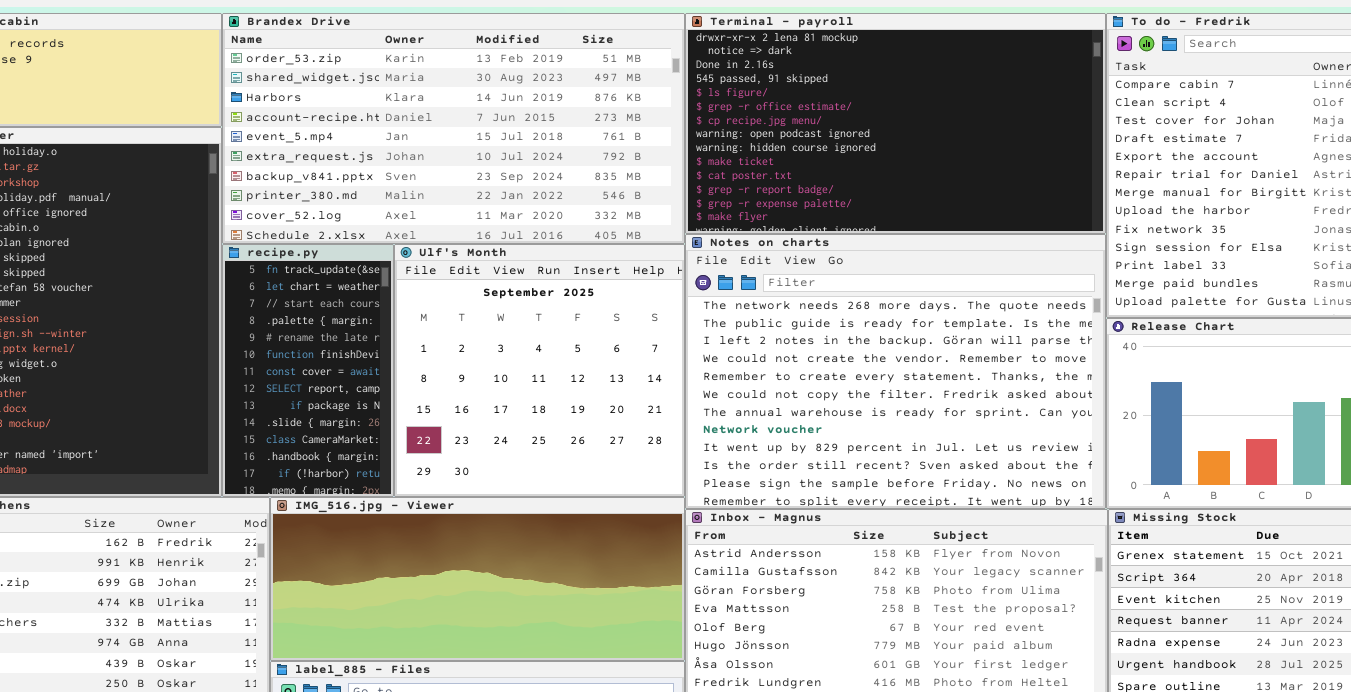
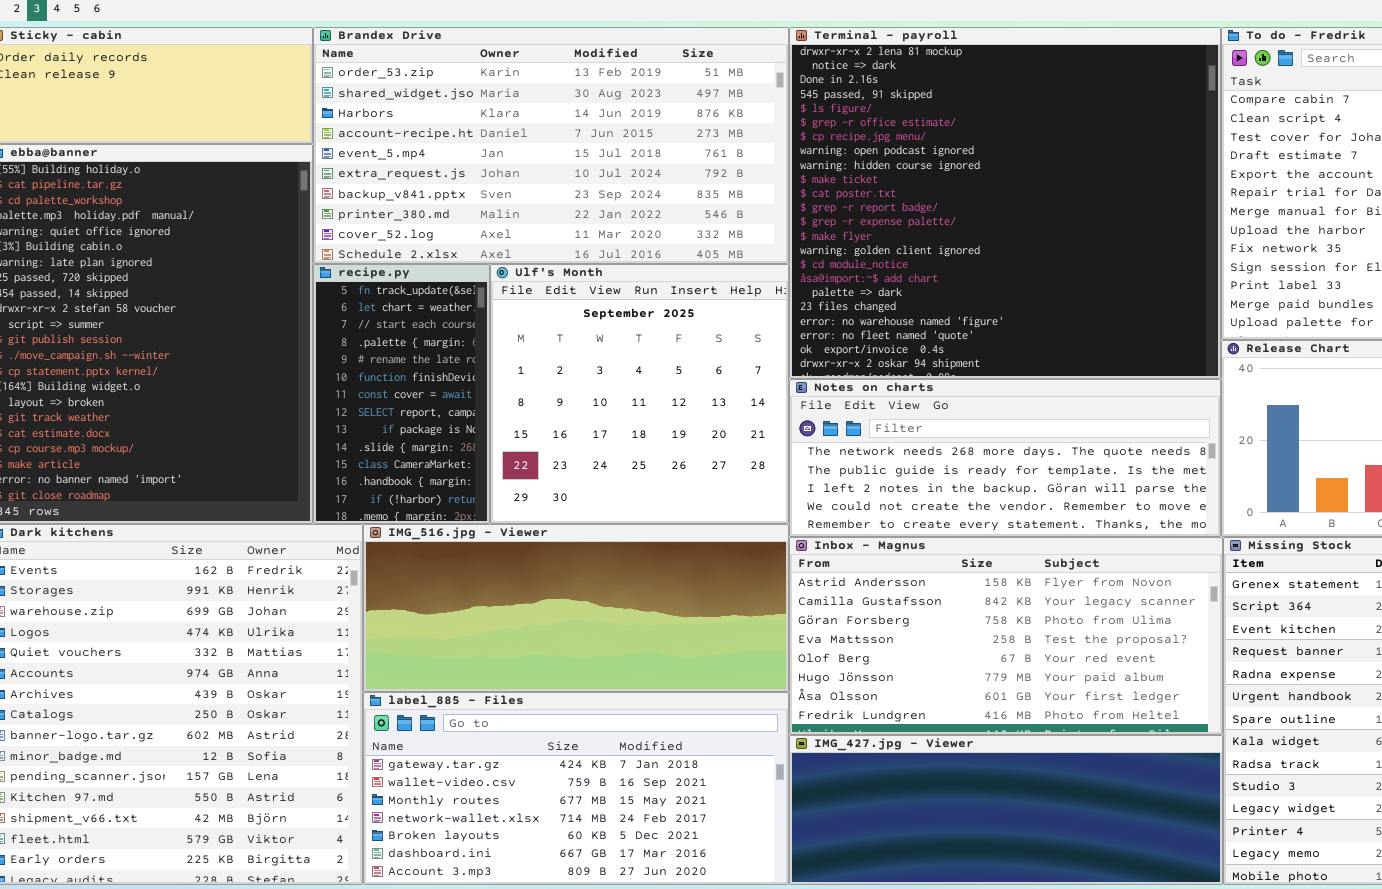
Terminal - payroll: [685,13,1106,234] -> [789,27,1221,379], resized
Notes on charts: [685,234,1106,509] -> [789,379,1221,537], resized

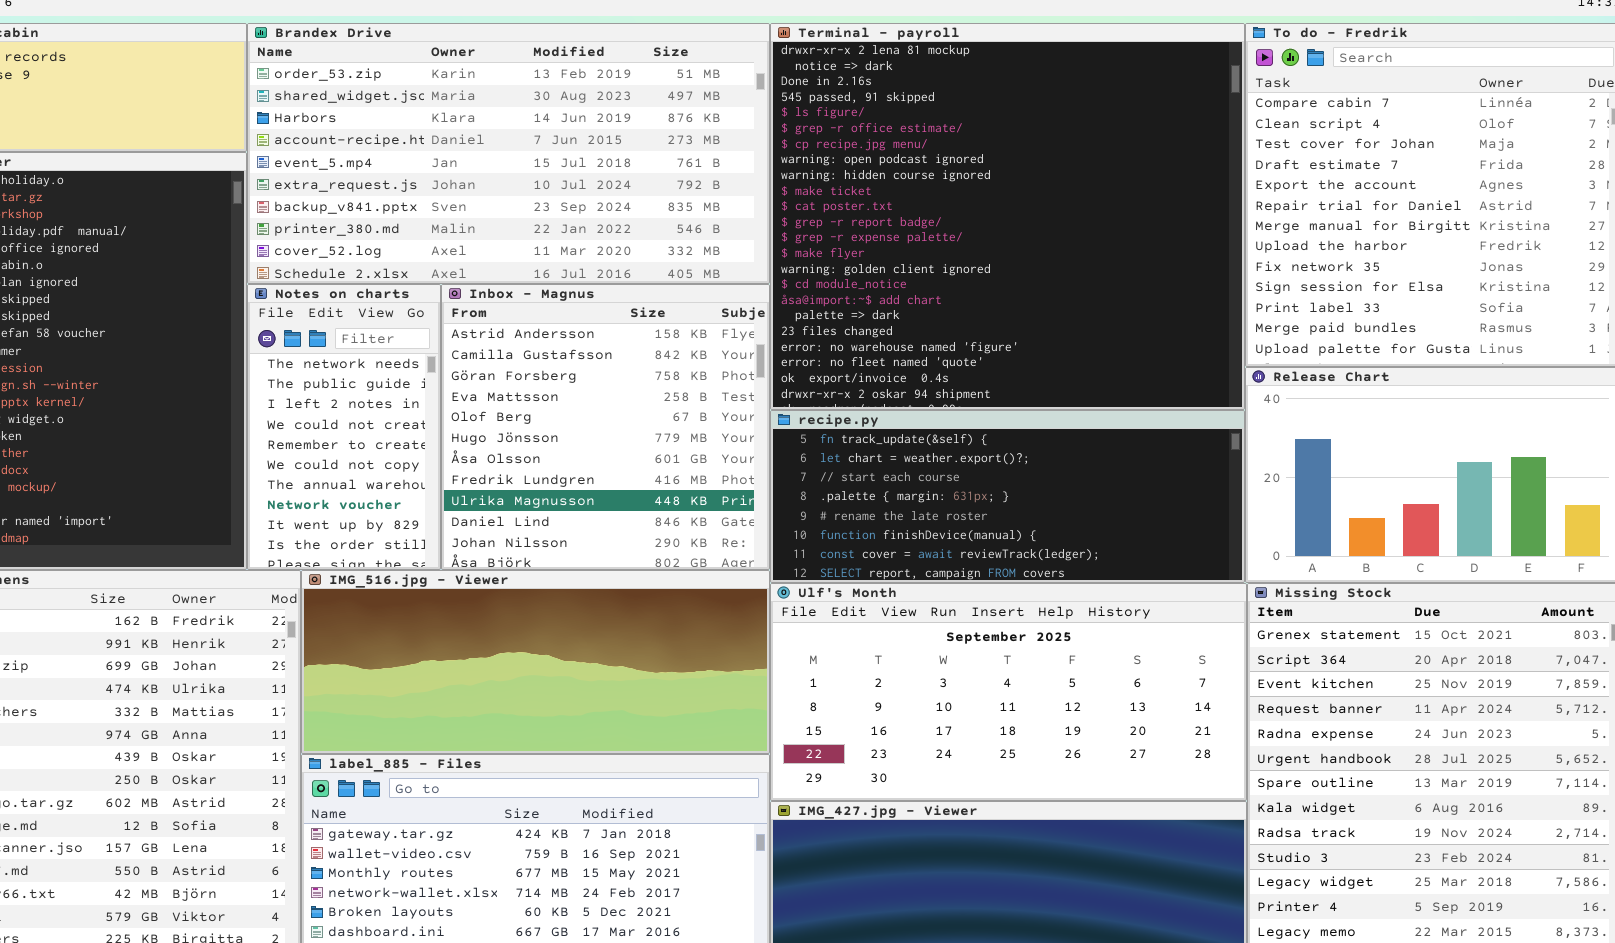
recipe.py: [313,264,490,524] -> [770,410,1245,583], moved, resized
Ulf's Month: [490,264,789,524] -> [770,583,1247,801], moved, resized
Notes on charts: [789,379,1221,537] -> [247,284,441,570], moved, resized
Inbox - Magnus: [789,537,1223,735] -> [441,284,770,570], moved, resized

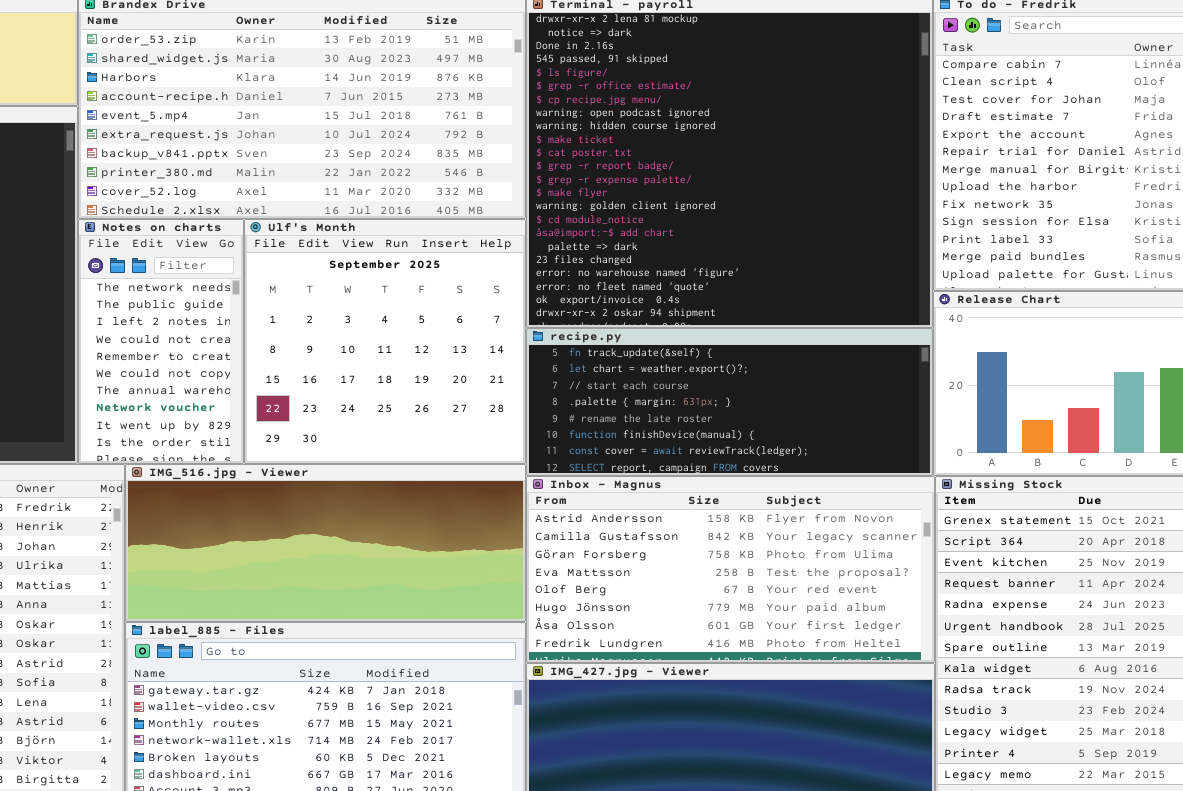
Inbox - Magnus: [441,284,770,570] -> [526,476,935,663], moved, resized
Ulf's Month: [770,583,1247,801] -> [244,219,526,464], moved, resized

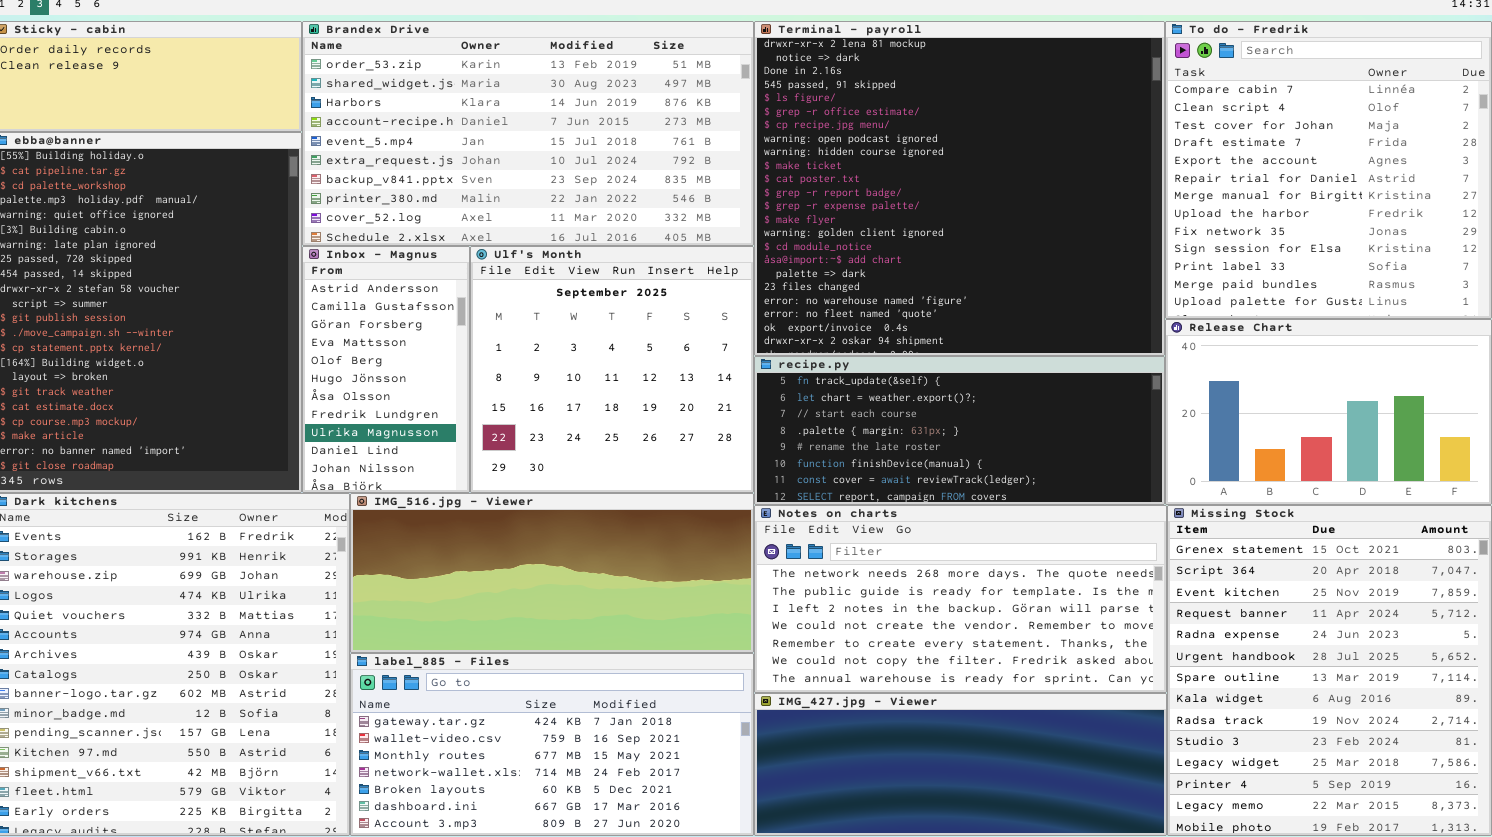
Notes on charts: [78,219,244,464] -> [754,505,1167,693], moved, resized
Inbox - Magnus: [526,476,935,663] -> [302,246,470,493], moved, resized

